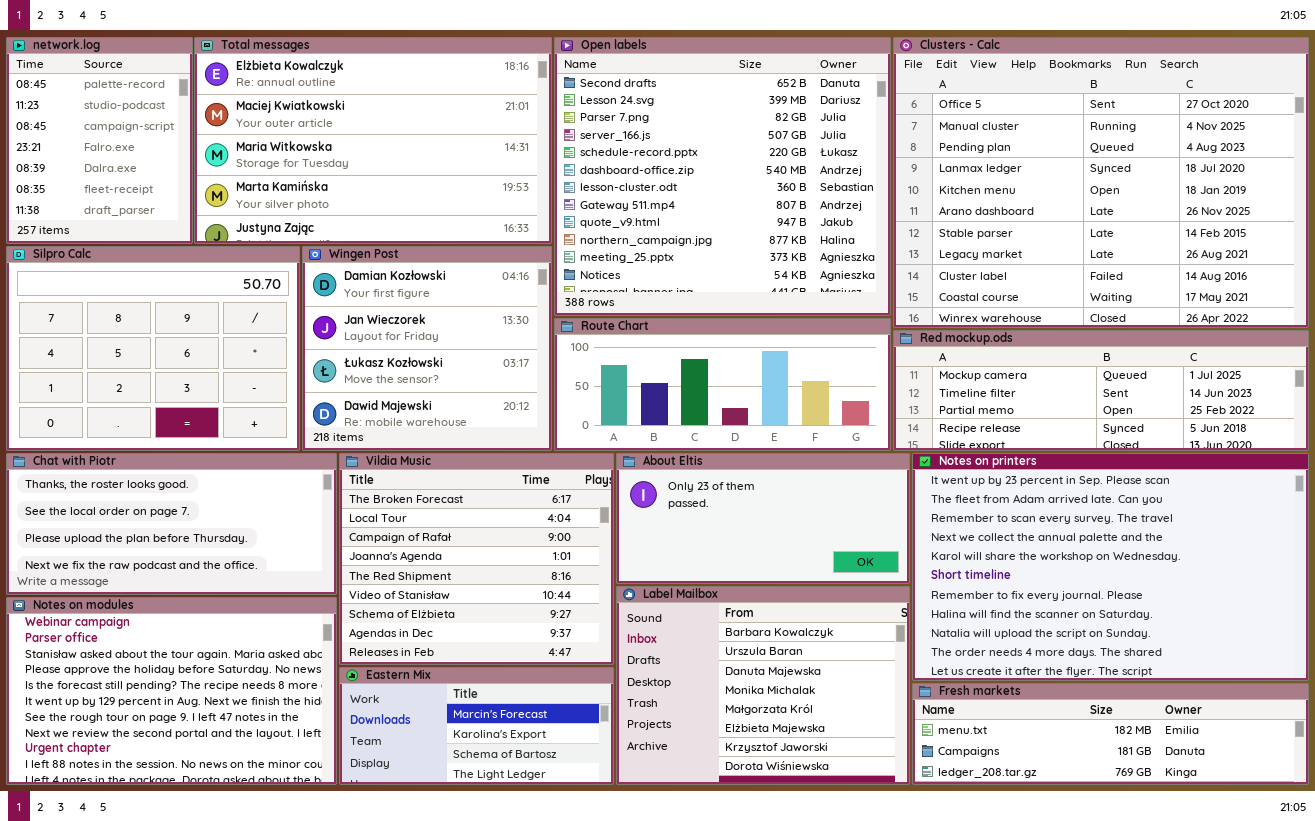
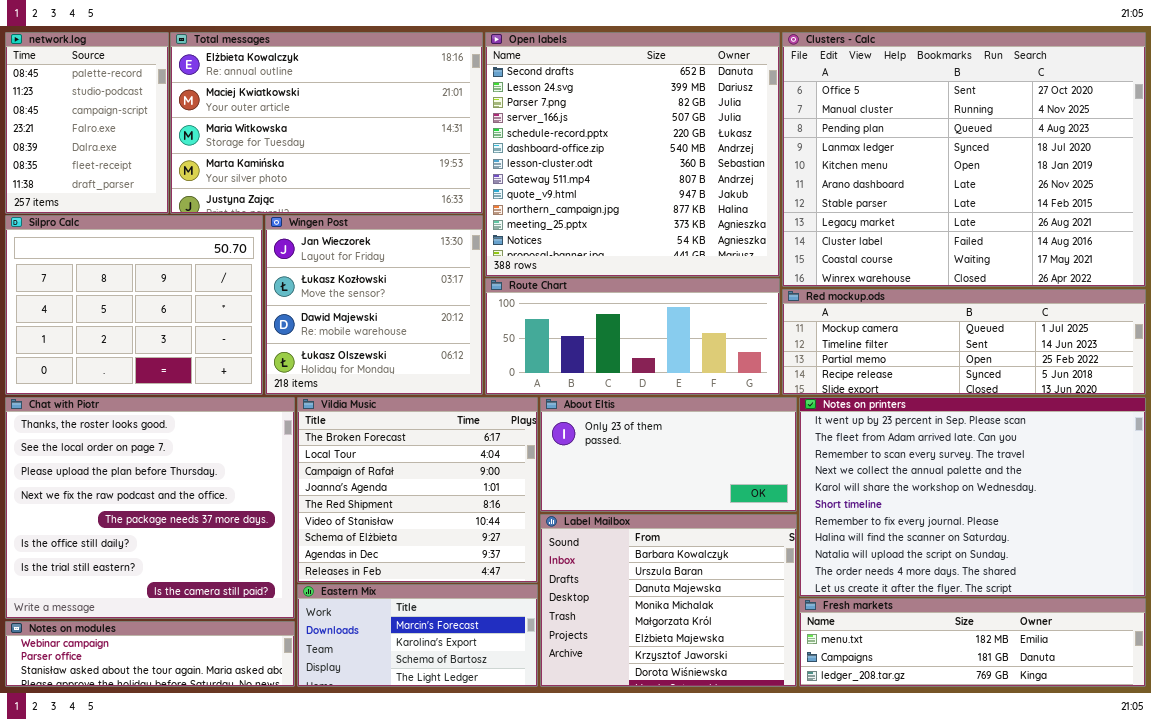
Wingen Post: [302,246,552,451] -> [265,215,483,395], scrolled down 1 row
Chat with Piotr: [6,453,337,595] -> [5,397,295,619], resized
Notes on modules: [6,597,337,785] -> [5,621,295,687], resized

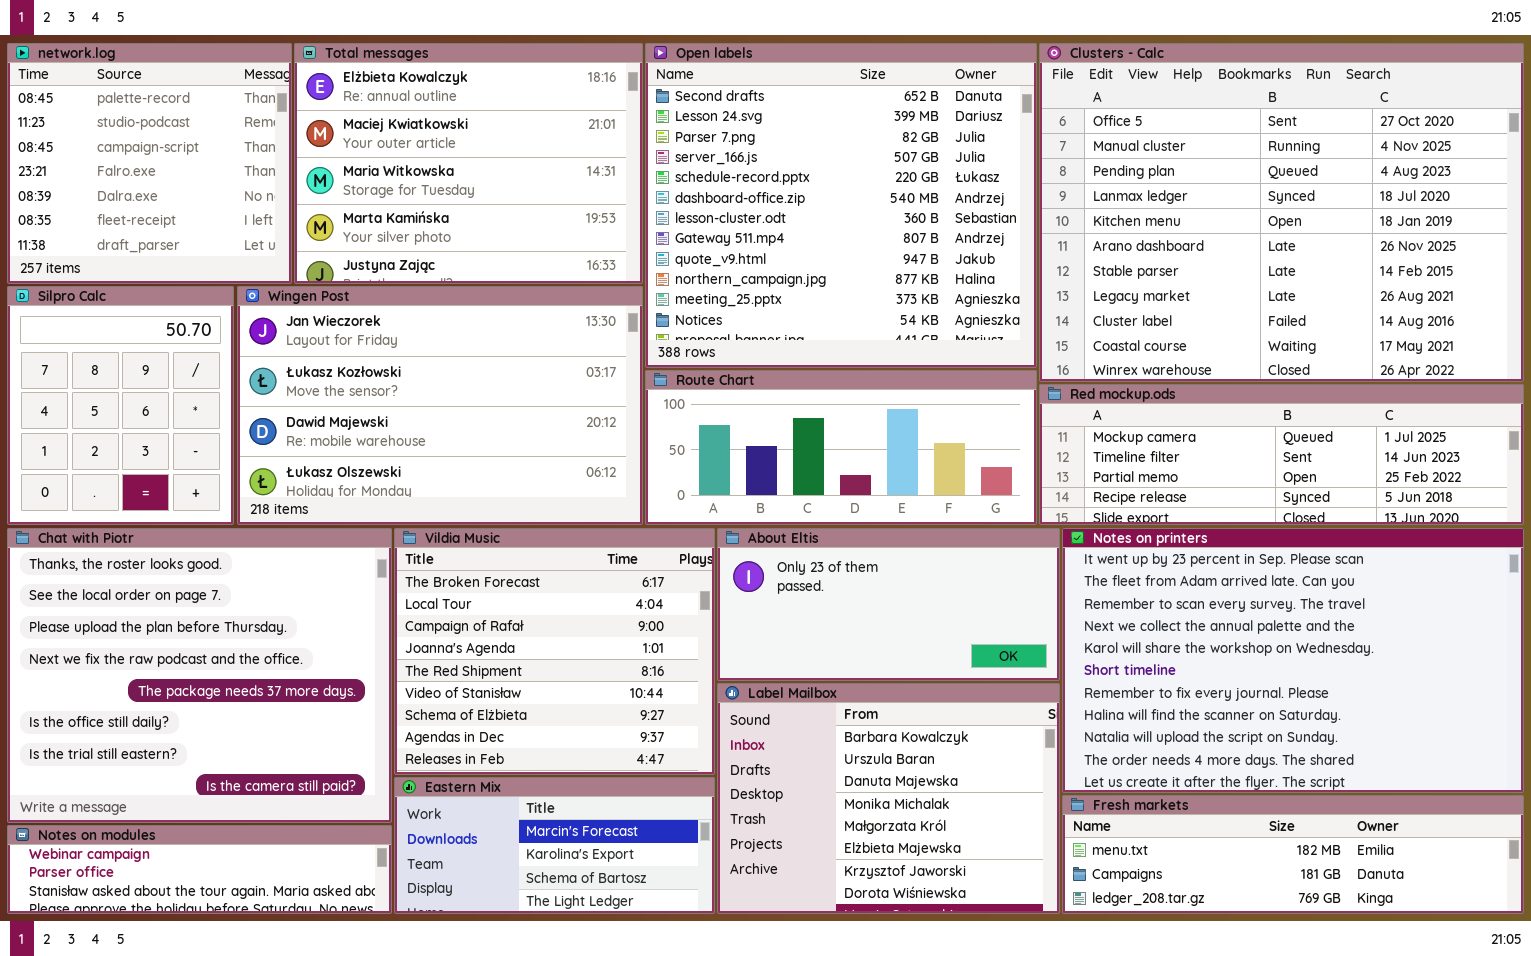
network.log: [5,32,169,214] -> [7,43,292,284], resized
Total messages: [170,32,483,214] -> [294,43,643,284], resized
Silpro Calc: [5,215,263,395] -> [7,286,234,525], resized
Wingen Post: [265,215,483,395] -> [237,286,643,525], resized

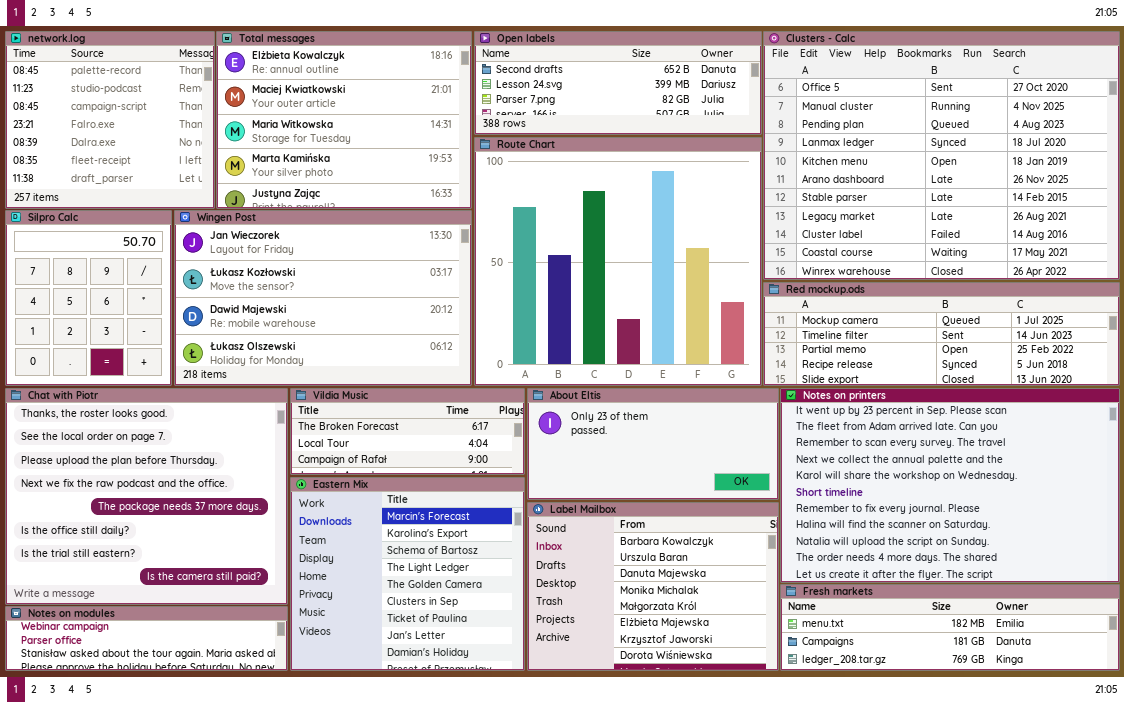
Open labels: [645,43,1037,368] -> [474,31,762,135], resized
Route Chart: [645,370,1037,525] -> [474,137,762,386], resized
Vildia Music: [394,528,715,775] -> [290,388,525,475], resized
Eastern Mix: [394,777,715,914] -> [290,477,525,671], resized

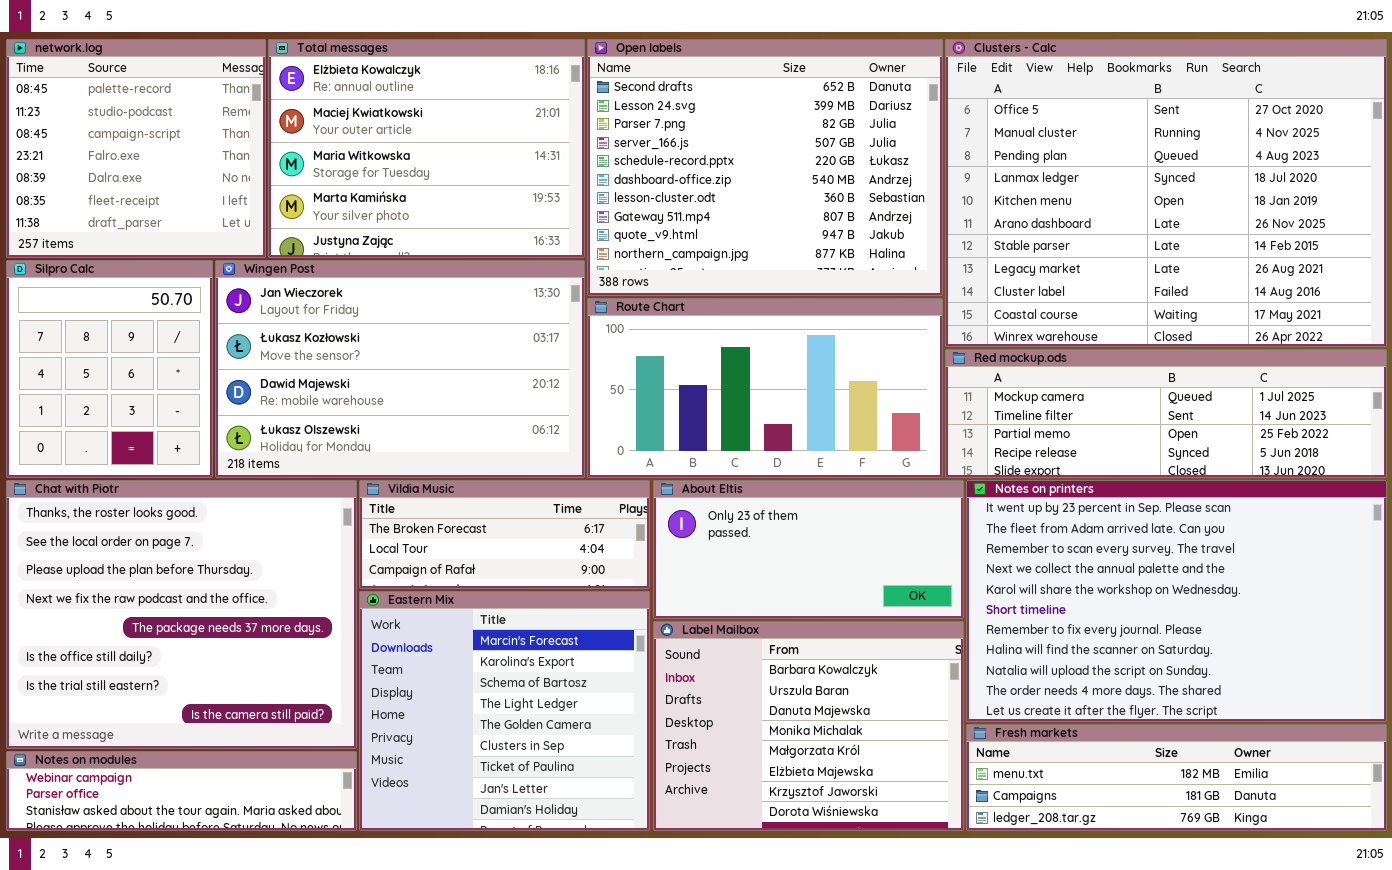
Open labels: [474,31,762,135] -> [587,39,943,296], resized
Route Chart: [474,137,762,386] -> [587,298,943,478], resized

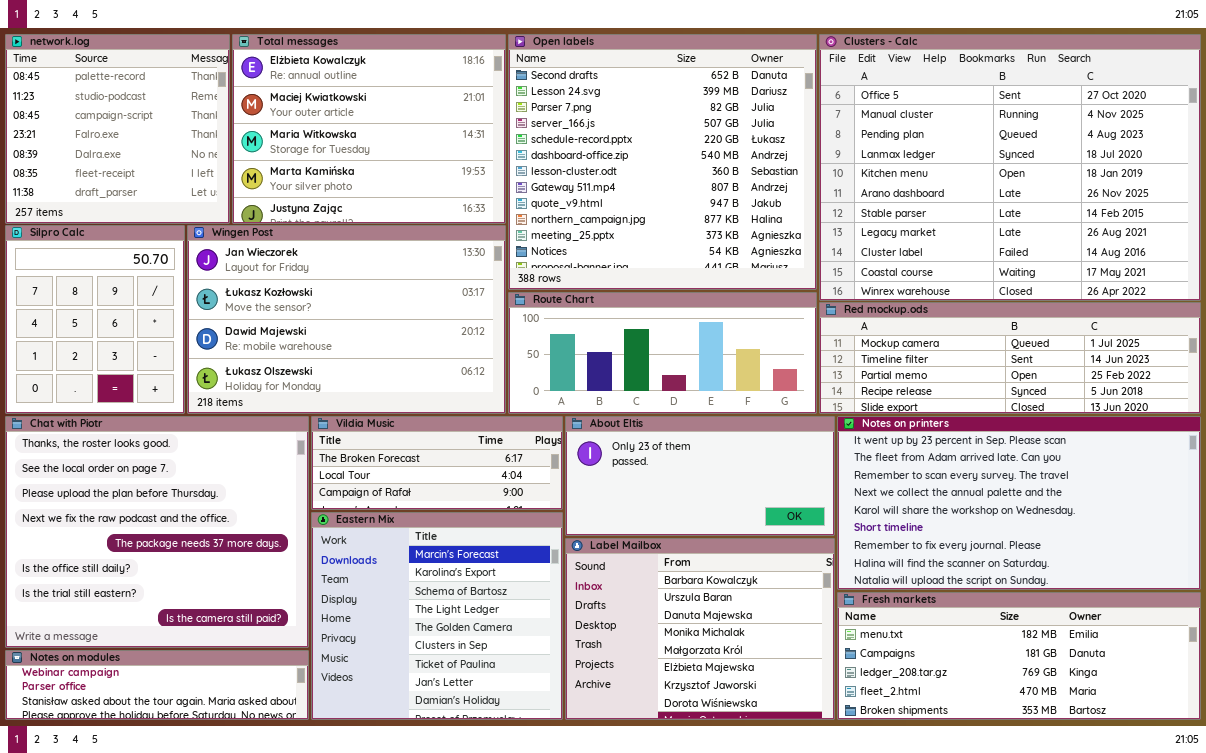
Open labels: [587,39,943,296] -> [508,34,817,290], resized
Route Chart: [587,298,943,478] -> [508,292,817,414], resized
Notes on printers: [966,480,1387,722] -> [837,416,1201,590], resized
Fresh markets: [966,724,1387,831] -> [837,592,1201,720], resized

